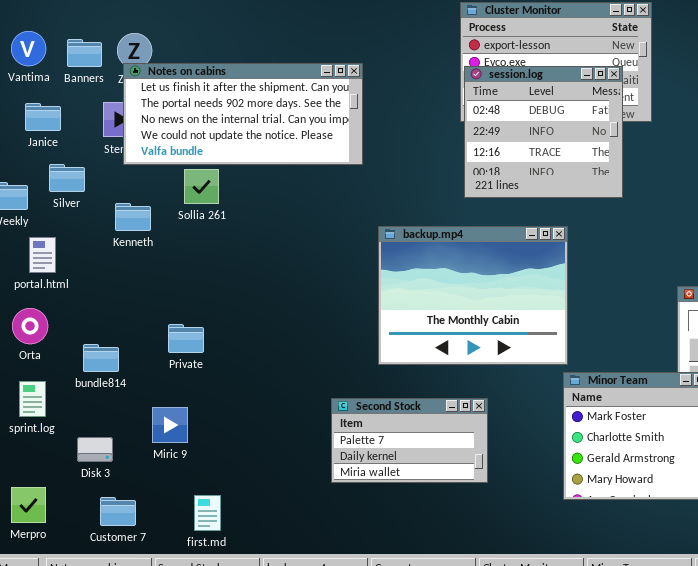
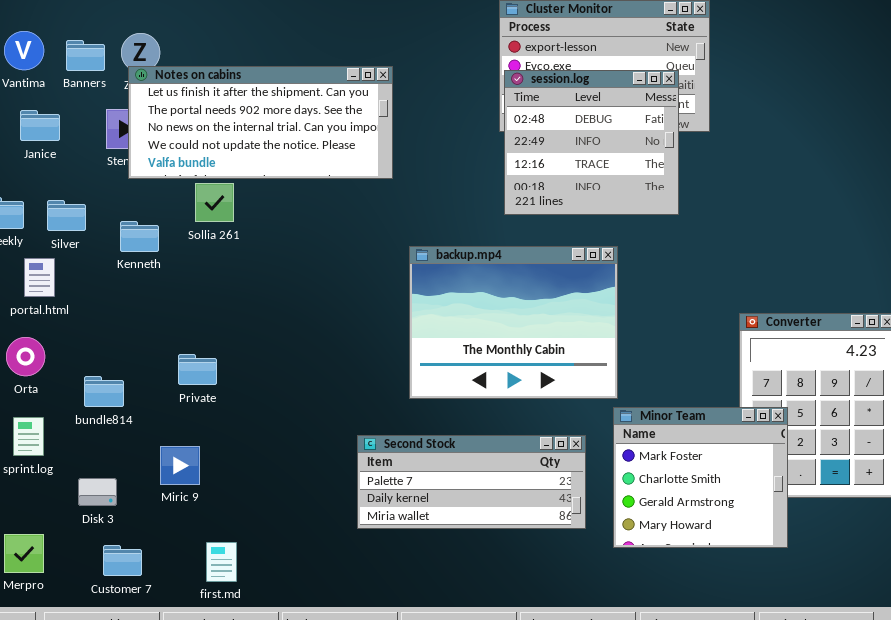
Silver: [49,164,85,192] -> [47,200,86,231], moved
Second Stock: [331,398,488,483] -> [357,435,586,529], resized

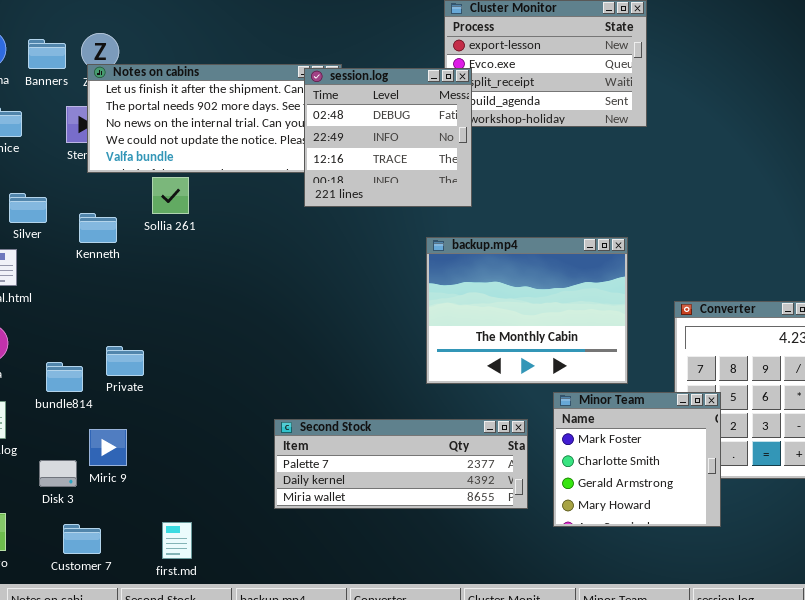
session.log: [504,70,679,215] -> [304,68,472,207], moved
backup.mp4: [409,246,618,399] -> [426,237,628,384], moved
Private: [178,354,217,385] -> [106,346,144,376], moved
Second Stock: [357,435,586,529] -> [274,419,528,509], resized
Miric 9: [160,446,200,485] -> [89,429,127,466], moved

